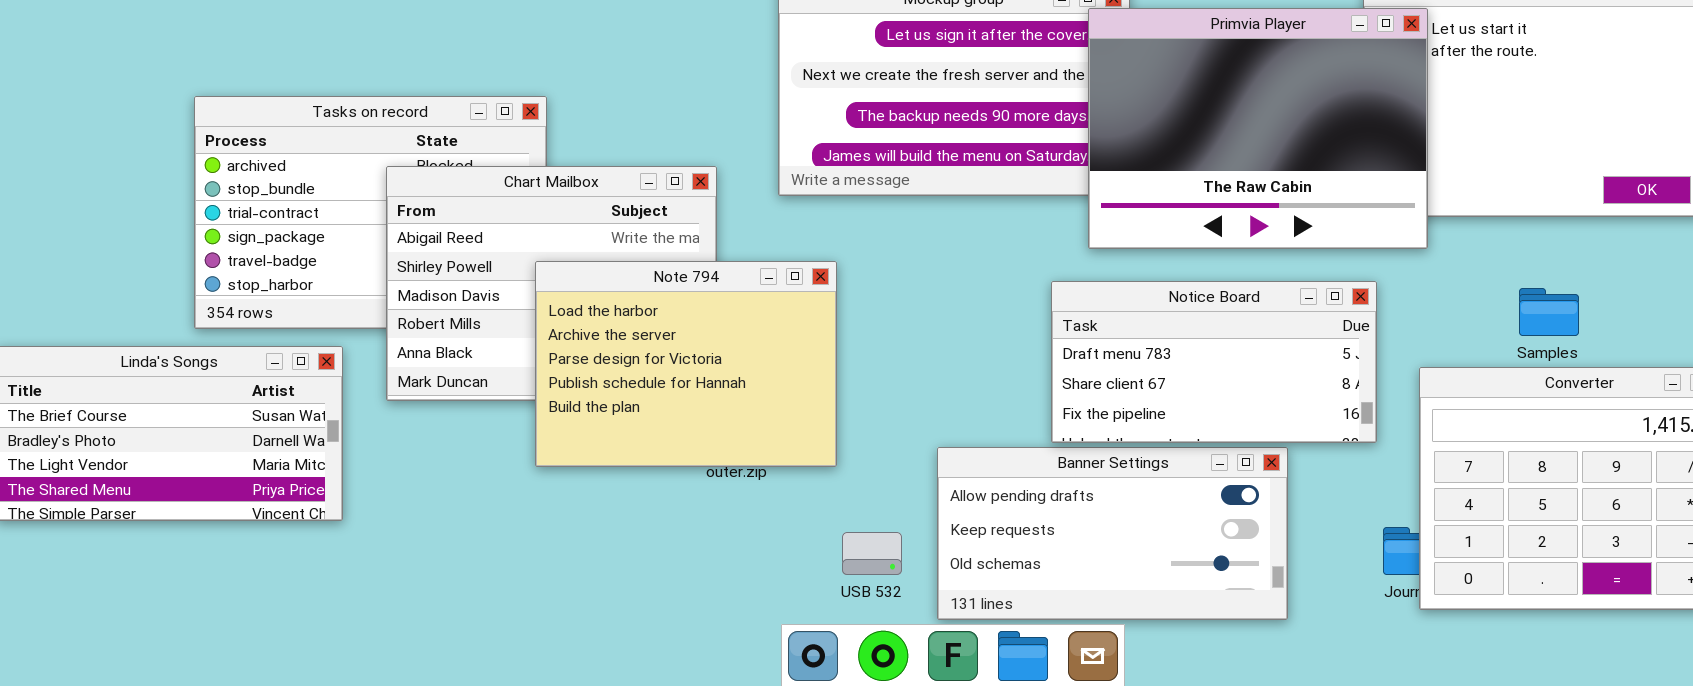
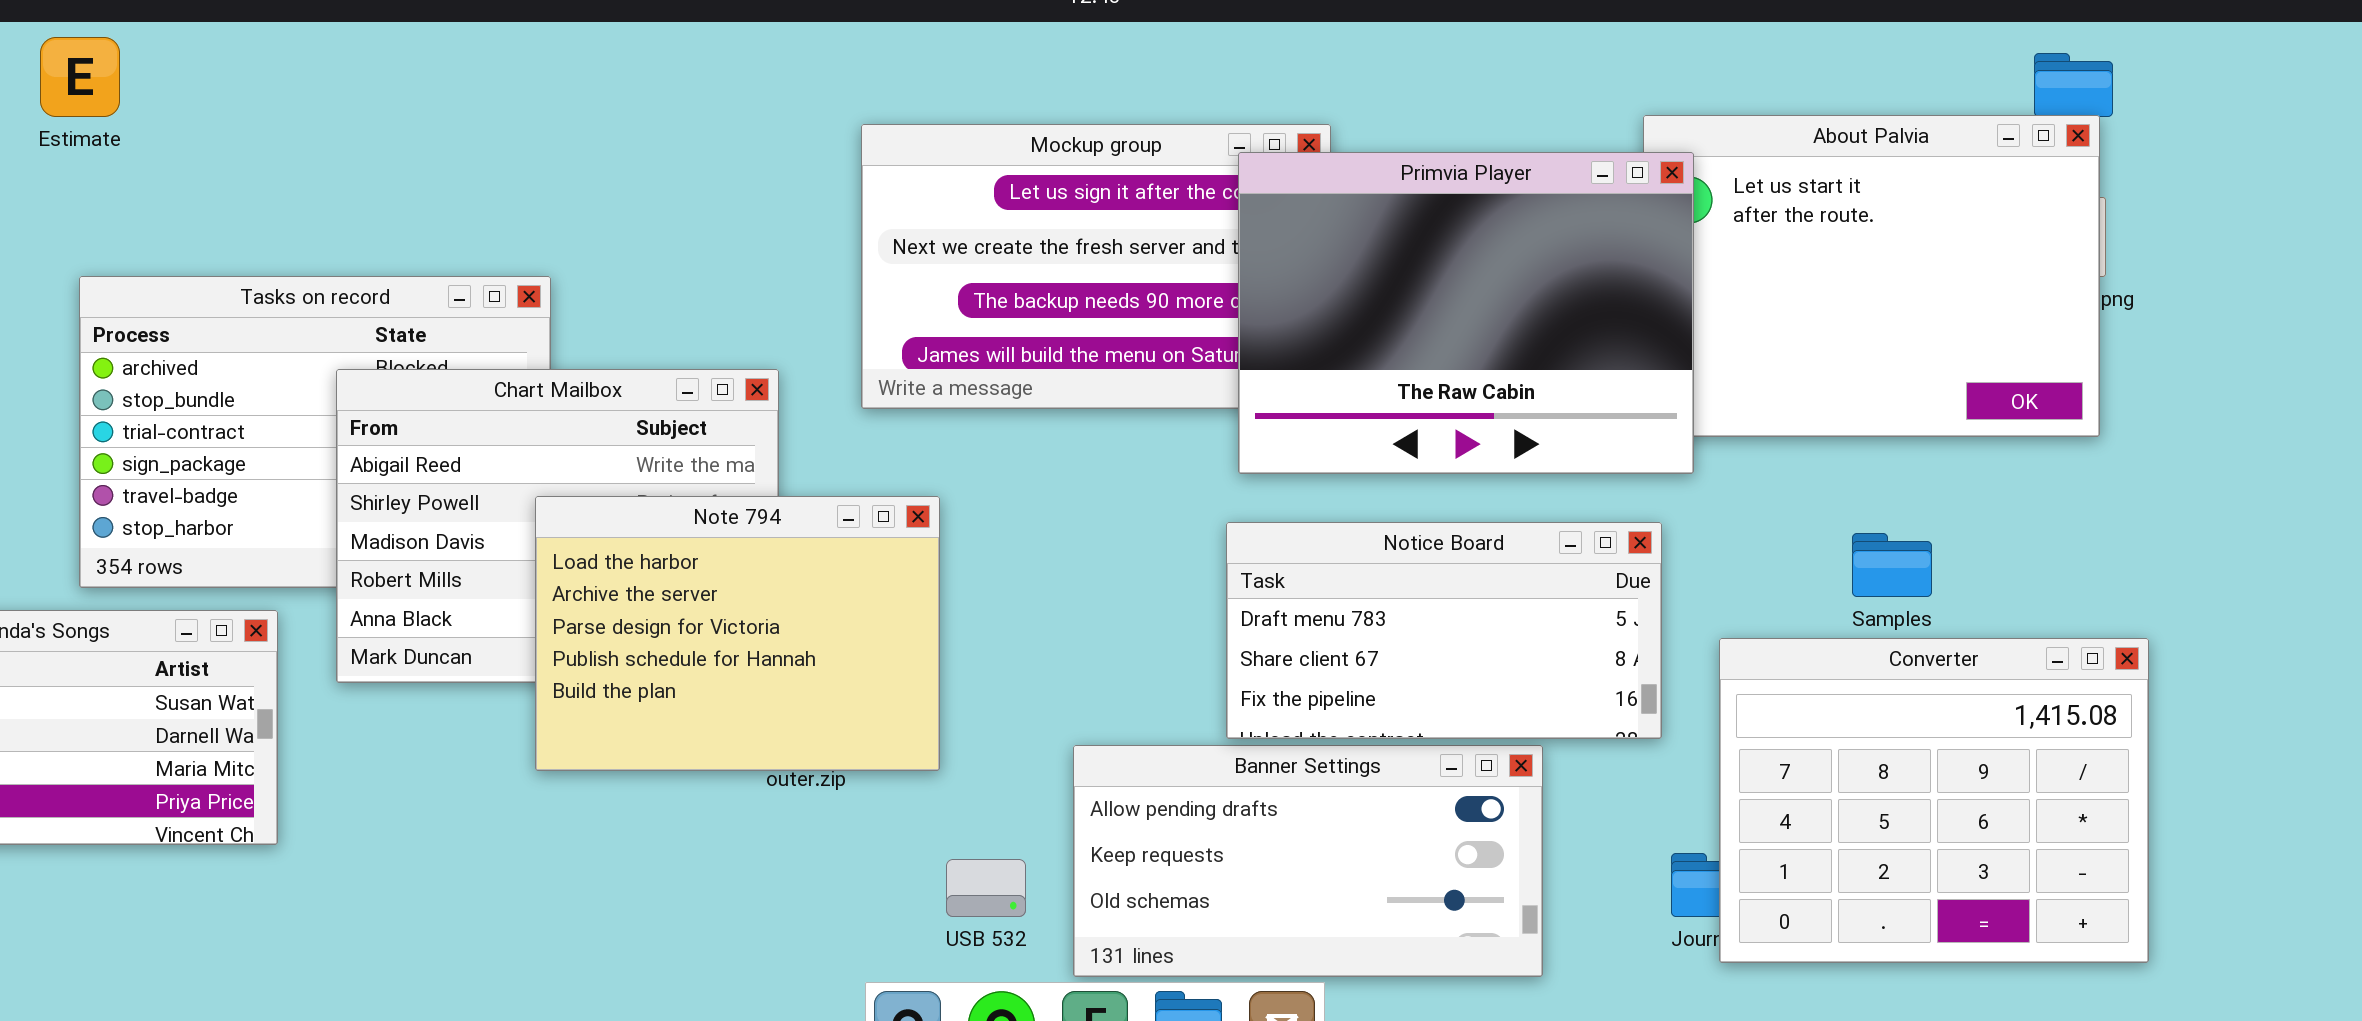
Primvia Player: [1088,8,1428,249] -> [1238,152,1694,474], moved

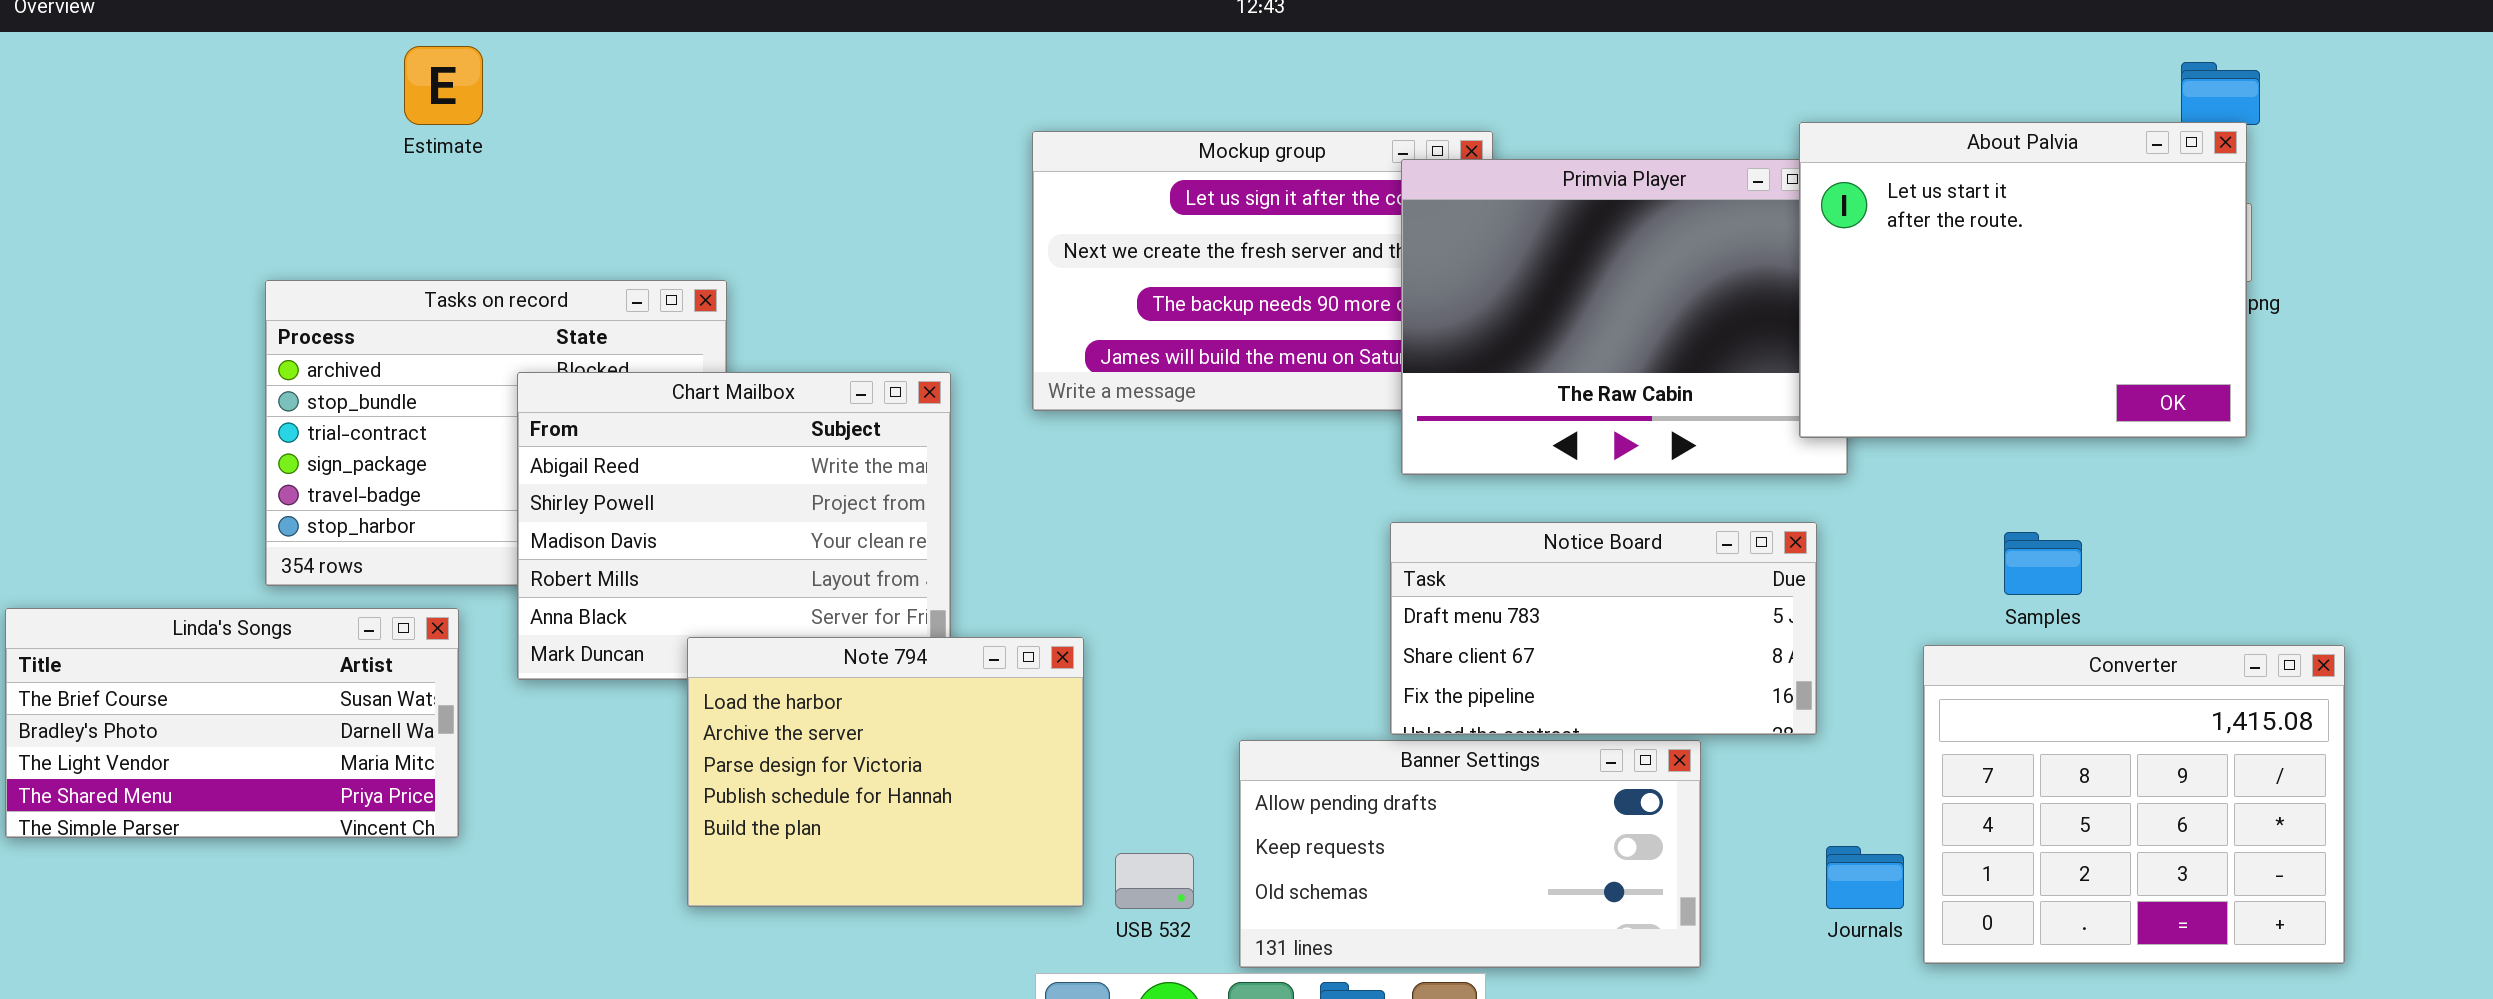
Estimate: [40,37,120,117] -> [404,46,483,125], moved
About Palvia: [1643,115,2100,437] -> [1799,122,2247,438], raised
Note 794: [535,496,940,771] -> [687,637,1084,907], moved
Converter: [1719,638,2149,963] -> [1923,645,2345,964], moved

